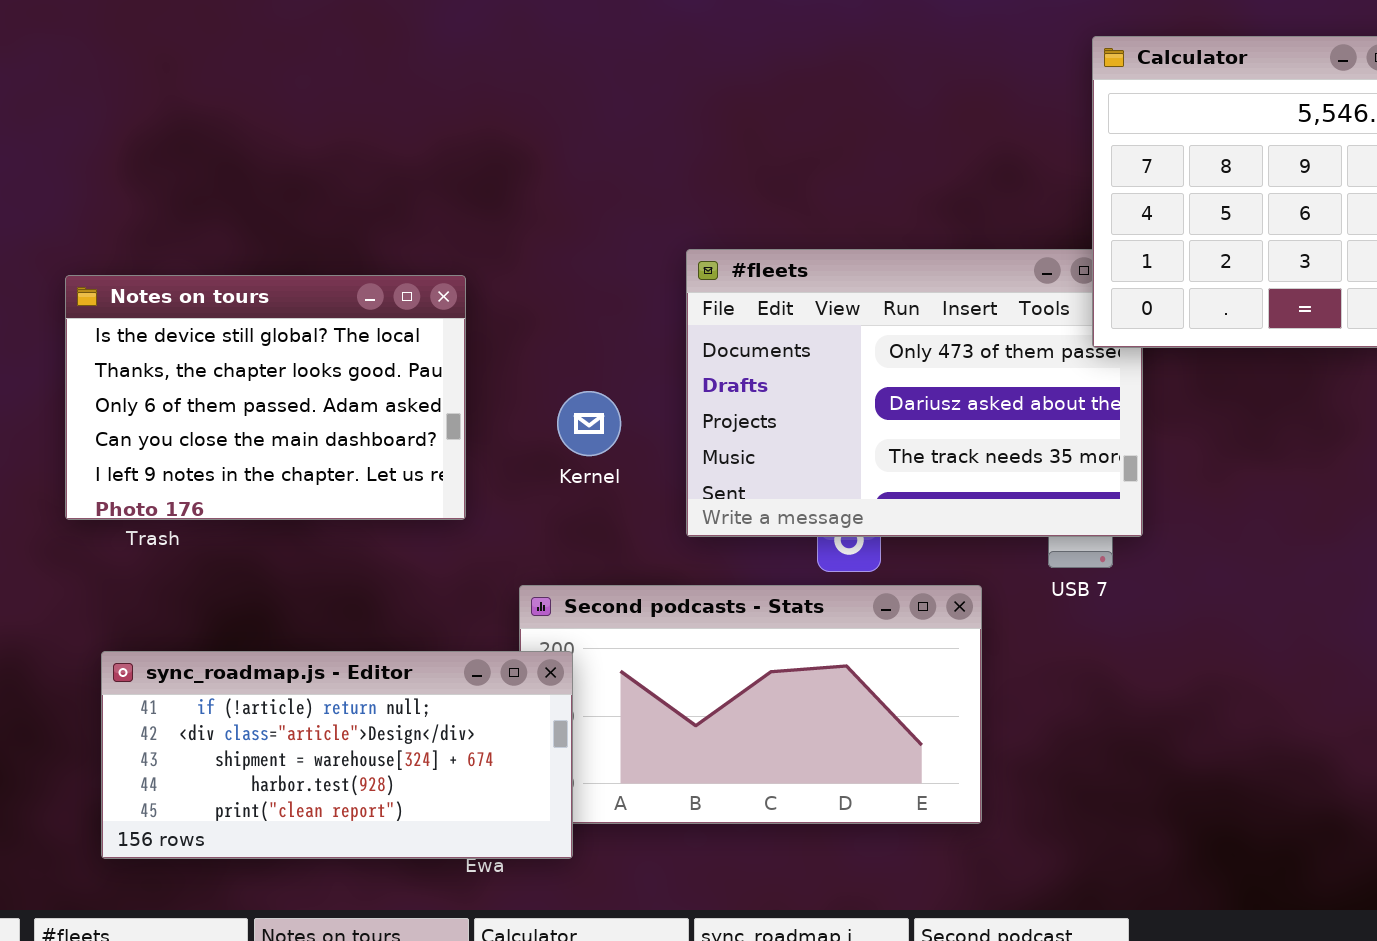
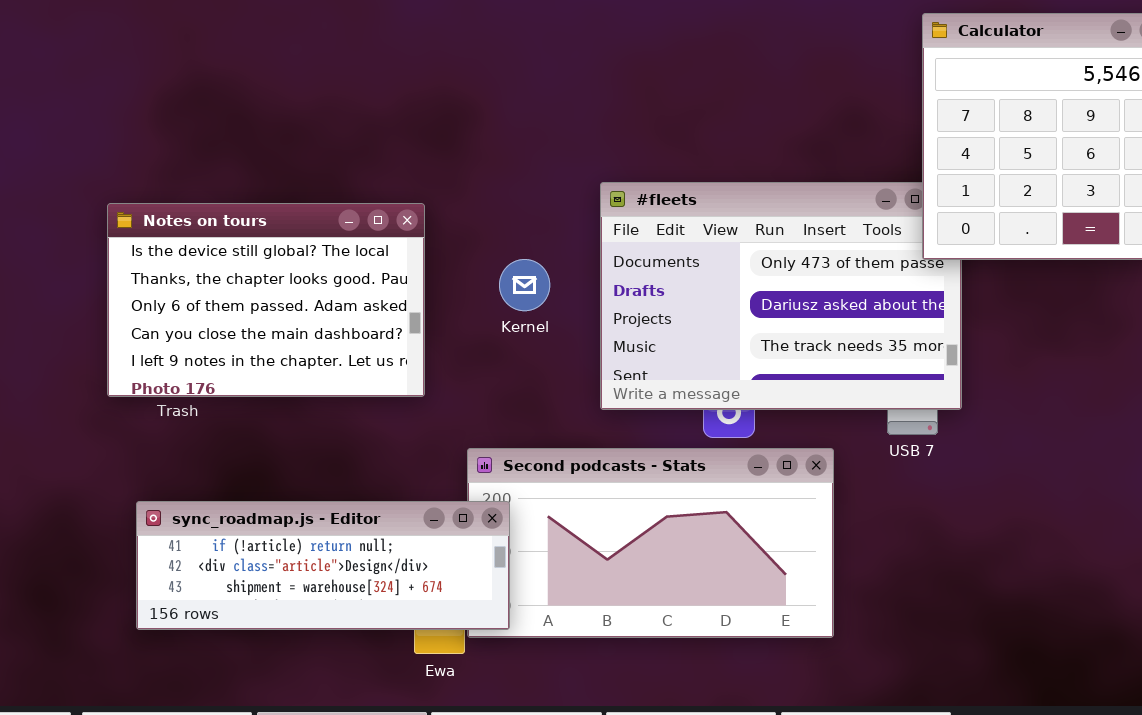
Kernel: [557,391,621,456] -> [499,259,550,311], moved
sync_roadmap.js - Editor: [101,651,573,859] -> [136,501,510,630], resized

